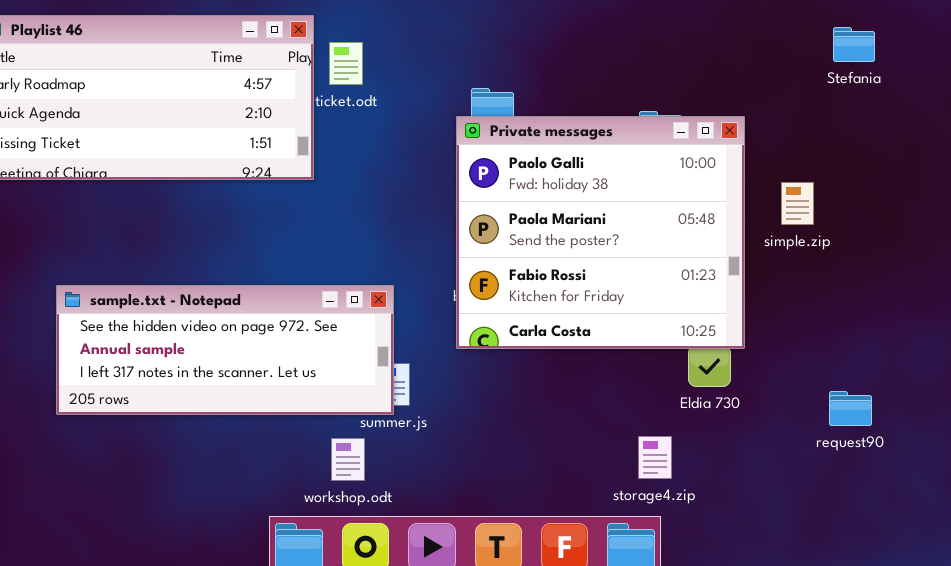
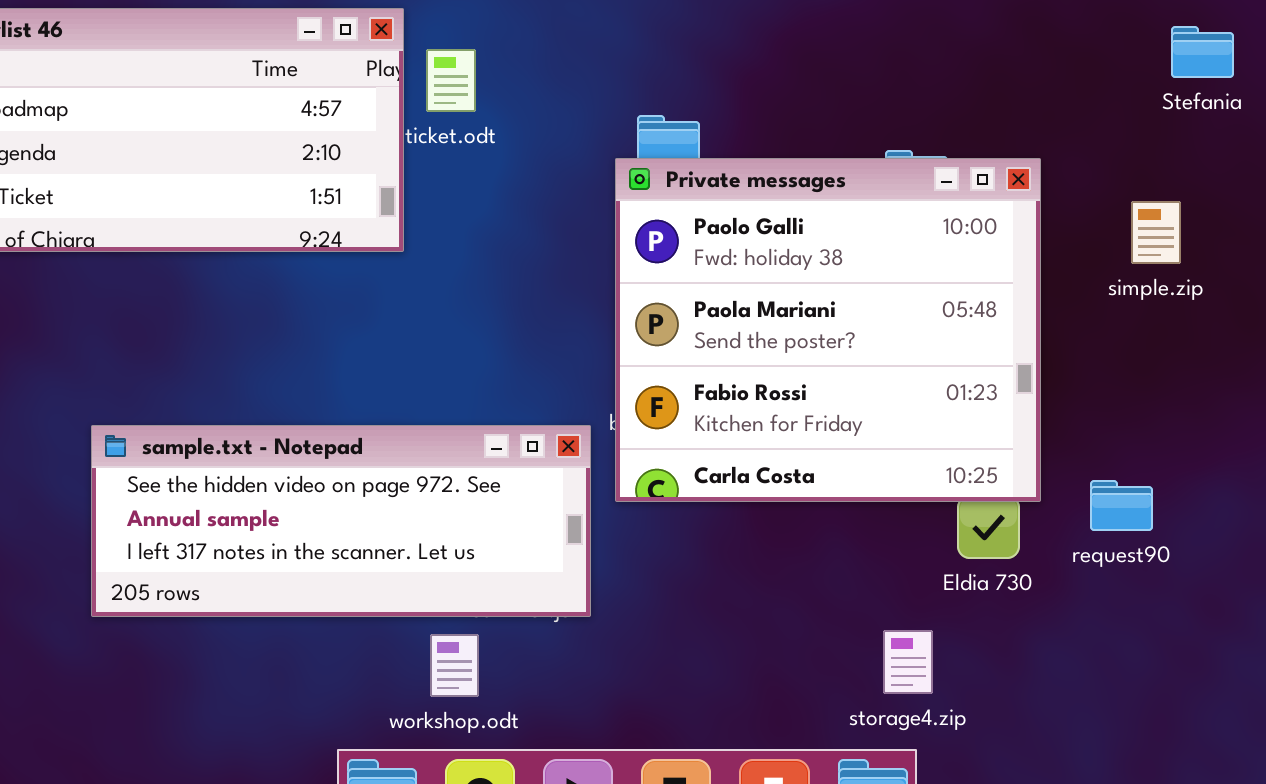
simple.zip: [781,182,814,225] -> [1131,201,1181,264], moved
sample.txt - Notepad: [56,285,394,415] -> [91,425,591,617], moved
request90: [829,391,872,426] -> [1090,480,1153,531], moved

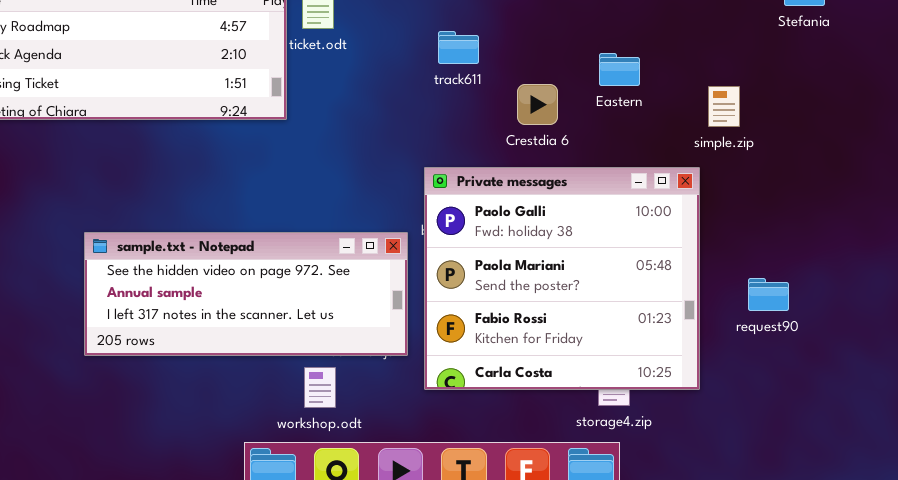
Private messages: [615,158,1041,502] -> [424,167,700,390], moved
simple.zip: [1131,201,1181,264] -> [708,86,740,127], moved
request90: [1090,480,1153,531] -> [748,278,789,311], moved

